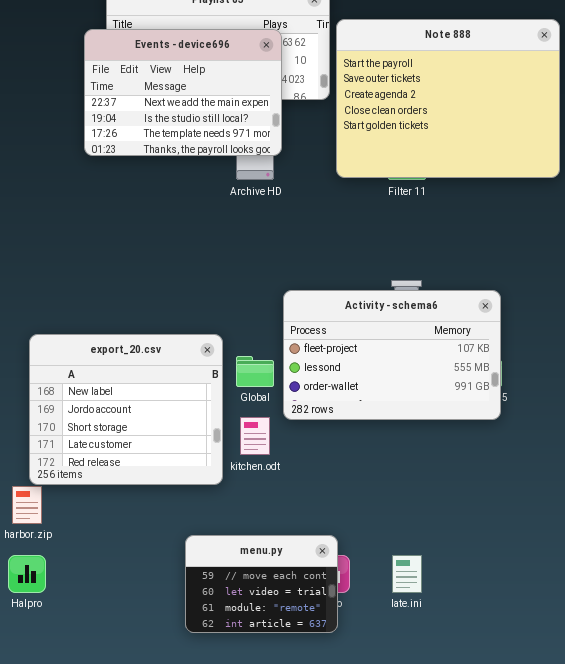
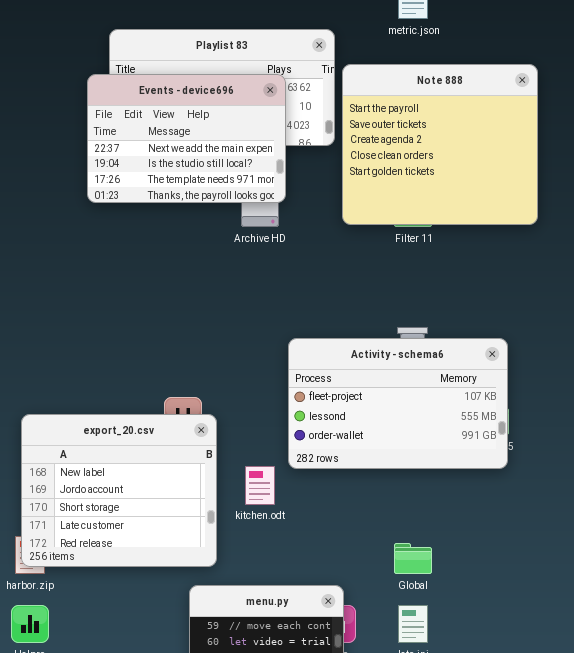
Note 888: [336,19,560,178] -> [342,64,538,225], resized
export_20.csv: [29,334,223,485] -> [21,414,217,567], moved
Global: [236,356,274,387] -> [394,543,432,574], moved

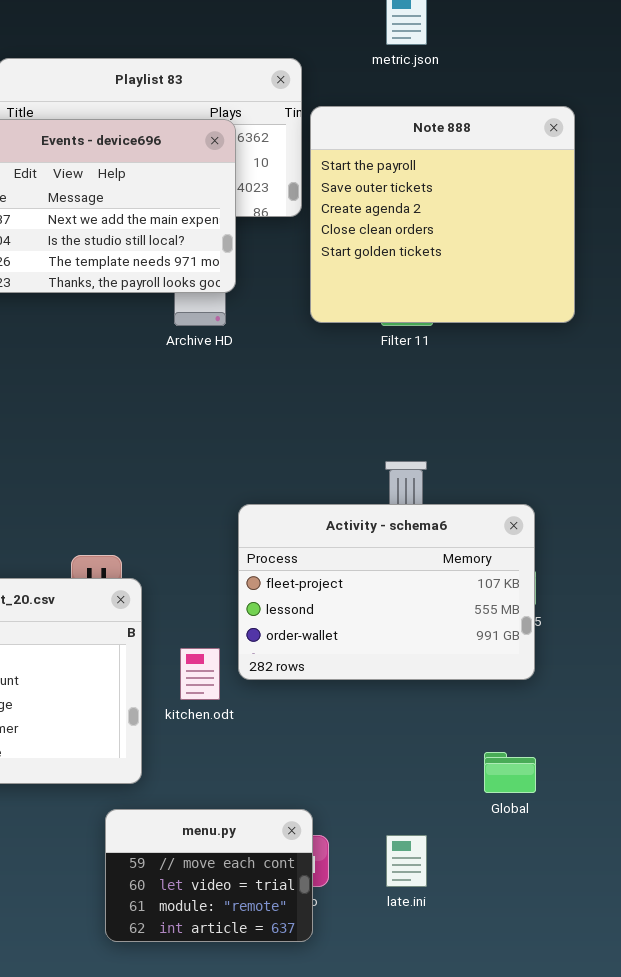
Activity - schema6: [288,338,508,469] -> [238,504,535,680], moved
Global: [394,543,432,574] -> [484,752,536,793], moved

